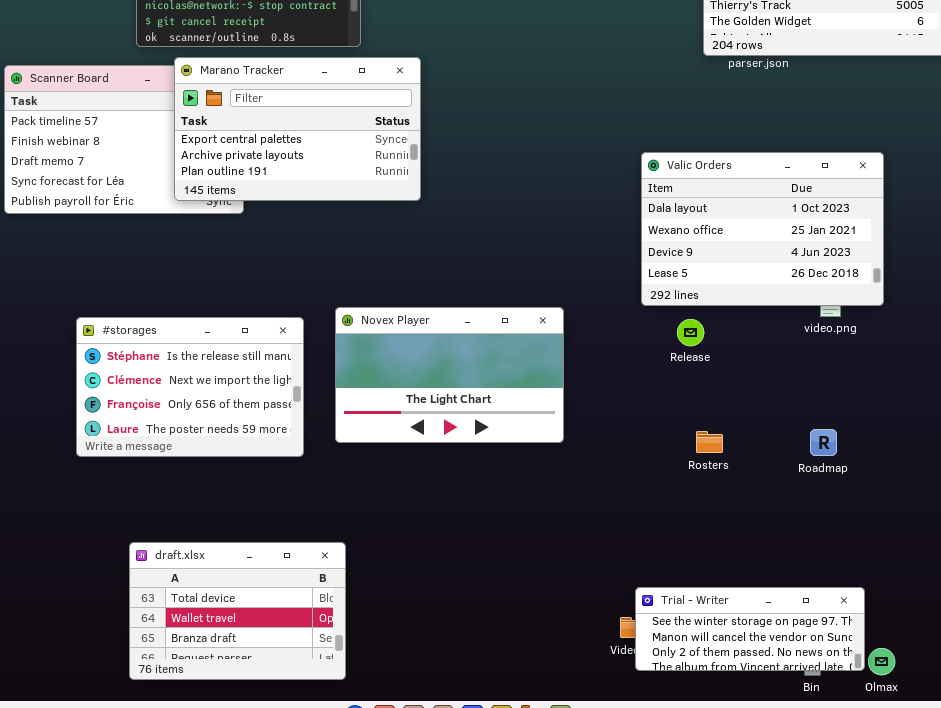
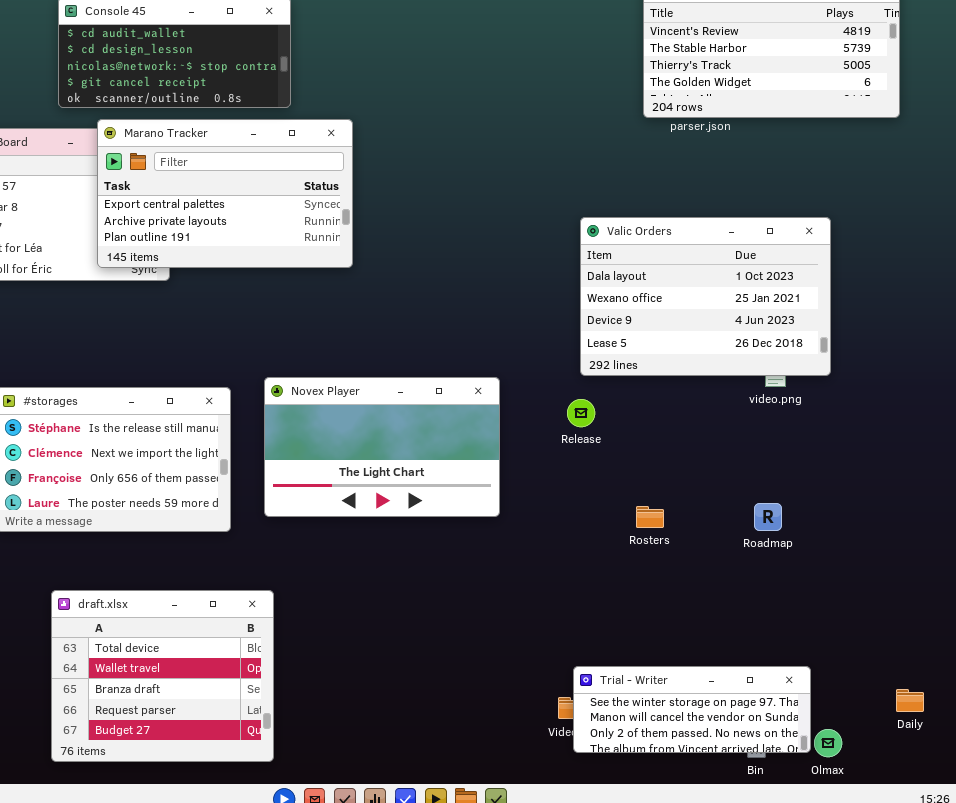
Release: [677,319,704,346] -> [567,399,595,427], moved
draft.xlsx: [129,542,346,680] -> [51,590,274,762], resized

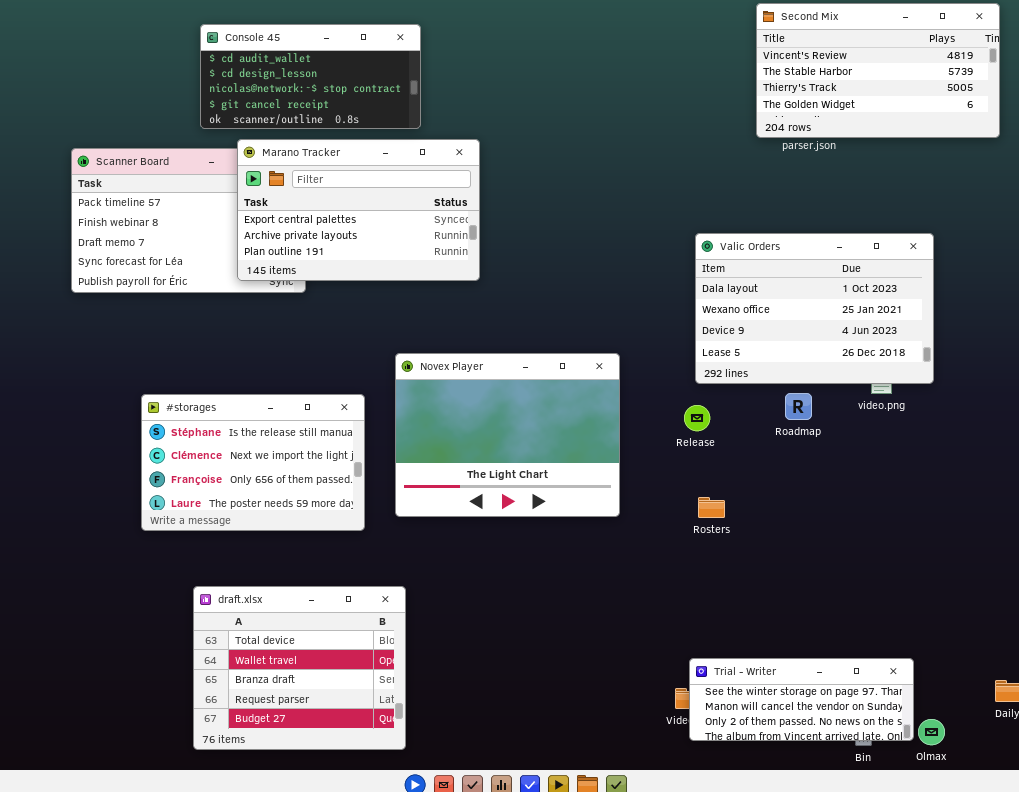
Novex Player: [264,377,500,517] -> [395,353,620,517], resized
Roadmap: [754,503,782,531] -> [785,393,812,420], moved
Rosters: [636,506,664,528] -> [698,497,725,518], moved

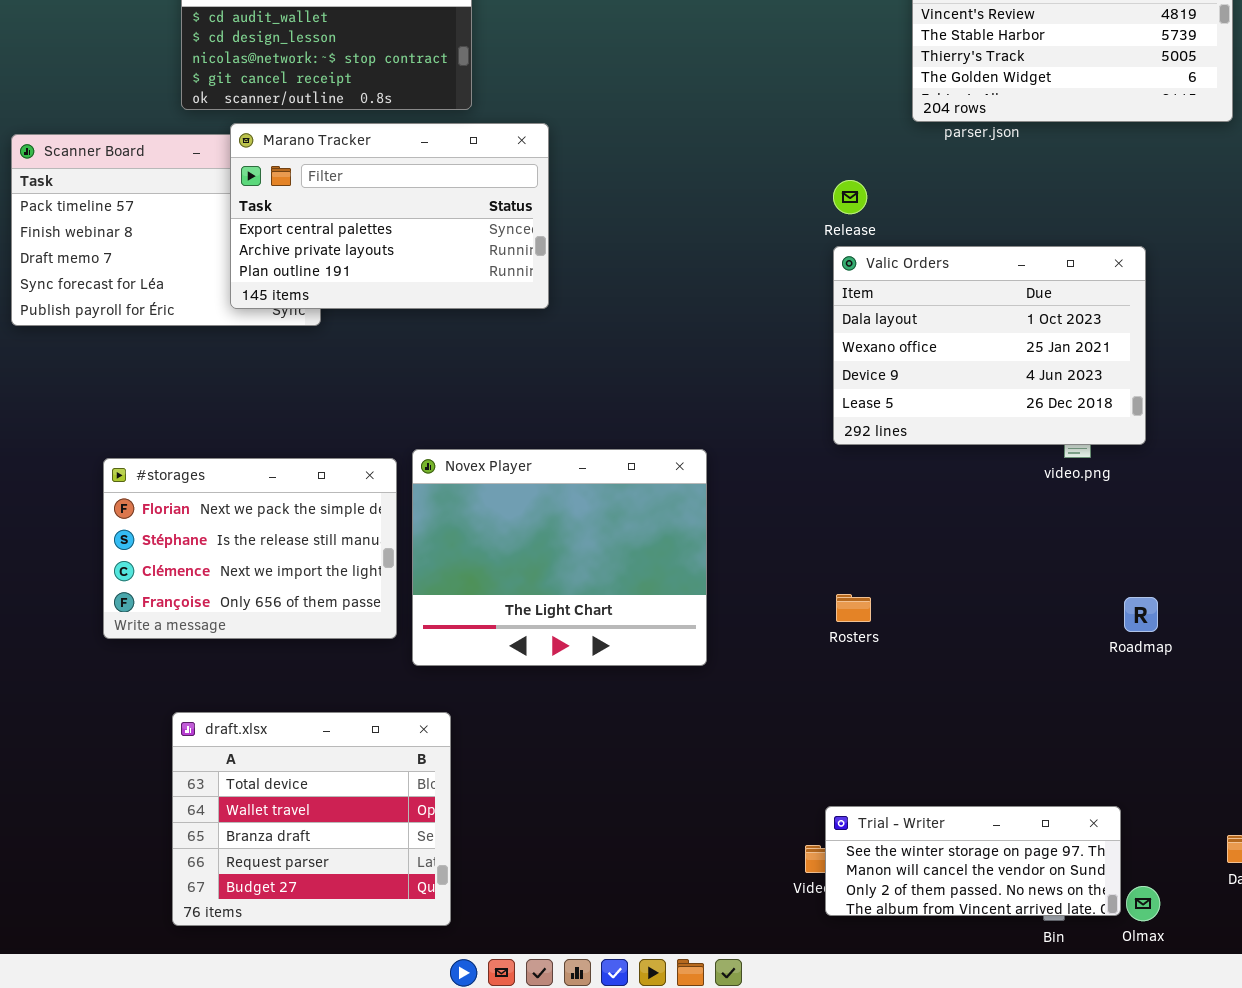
Novex Player: [395,353,620,517] -> [412,449,707,666], moved
Roadmap: [785,393,812,420] -> [1124,597,1158,632], moved
#storages: [141,394,365,531] -> [103,458,397,639], scrolled up 1 row
Release: [684,405,710,431] -> [833,180,867,214], moved

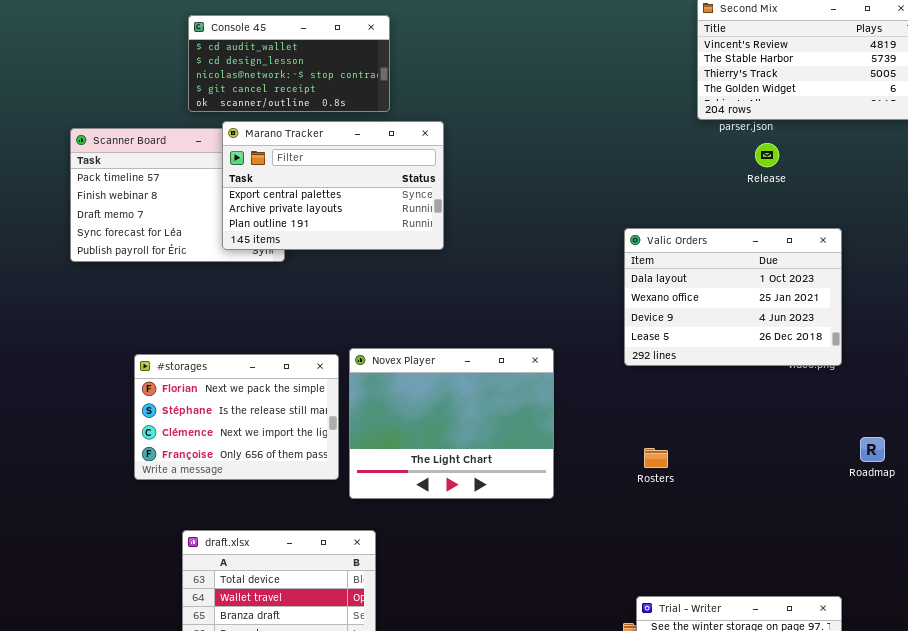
Release: [833,180,867,214] -> [755,143,779,167], moved
Valic Orders: [833,246,1146,445] -> [624,228,842,366], moved
Roadmap: [1124,597,1158,632] -> [860,437,885,462], moved

